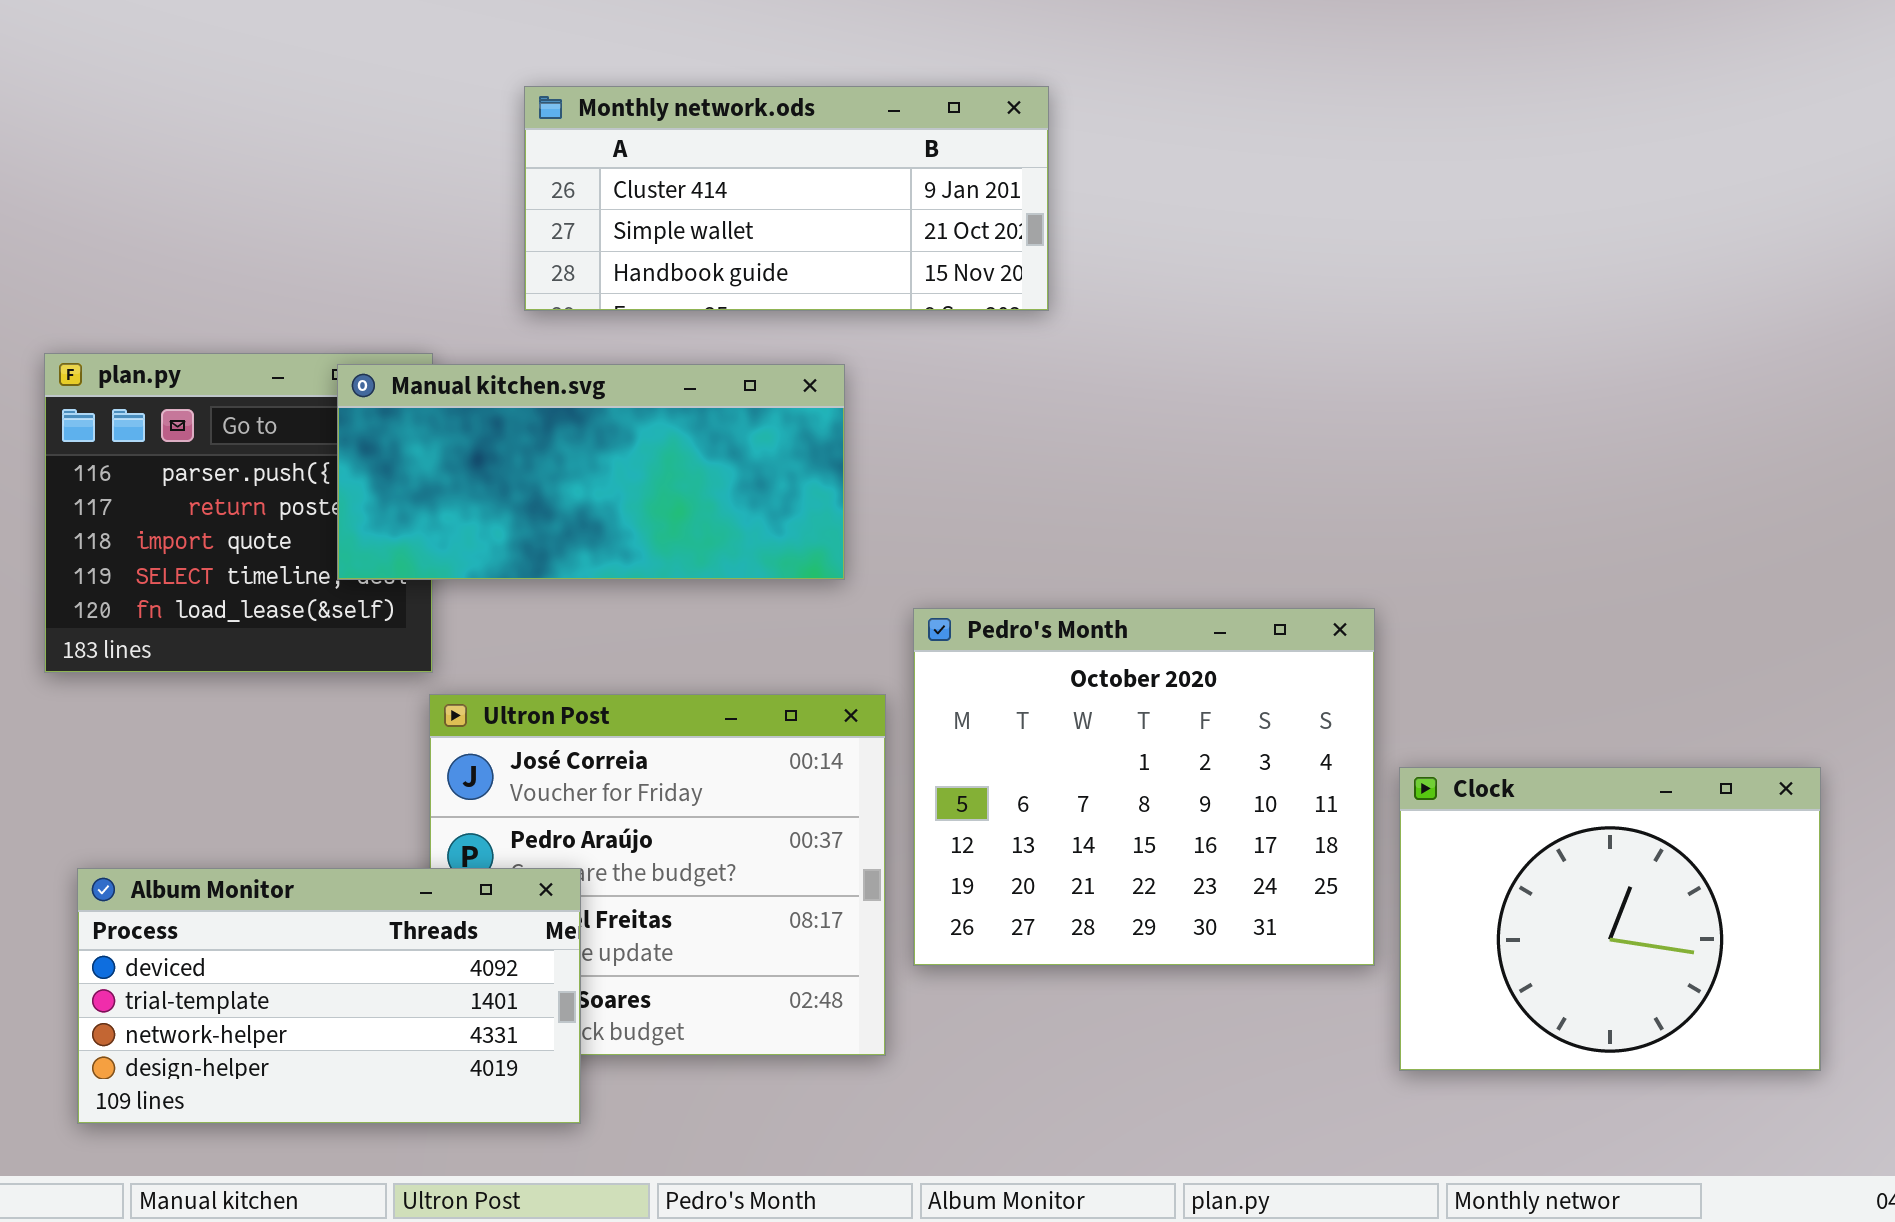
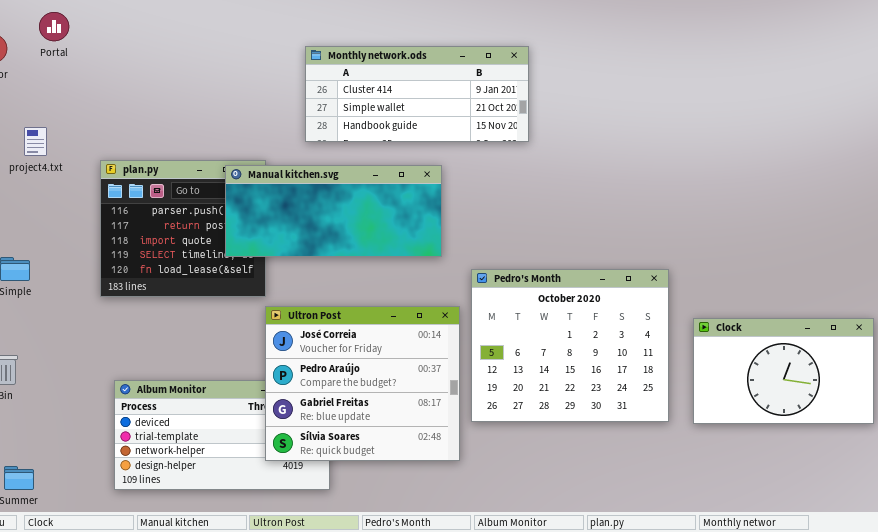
Ultron Post: [429,694,886,1056] -> [265,306,460,461], raised
Clock: [1399,767,1821,1071] -> [693,318,874,424], moved, resized

